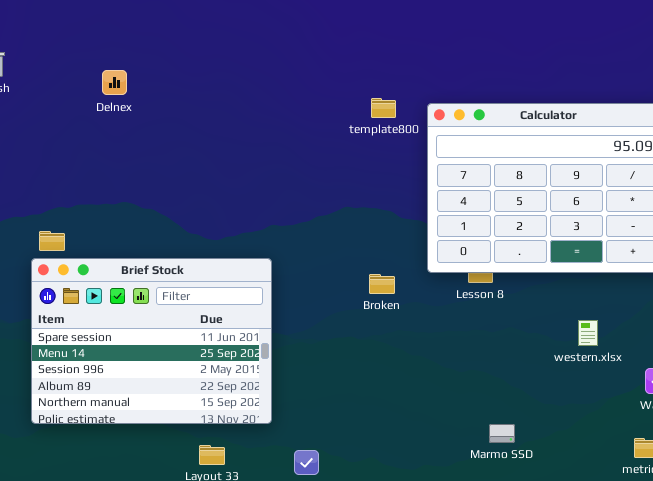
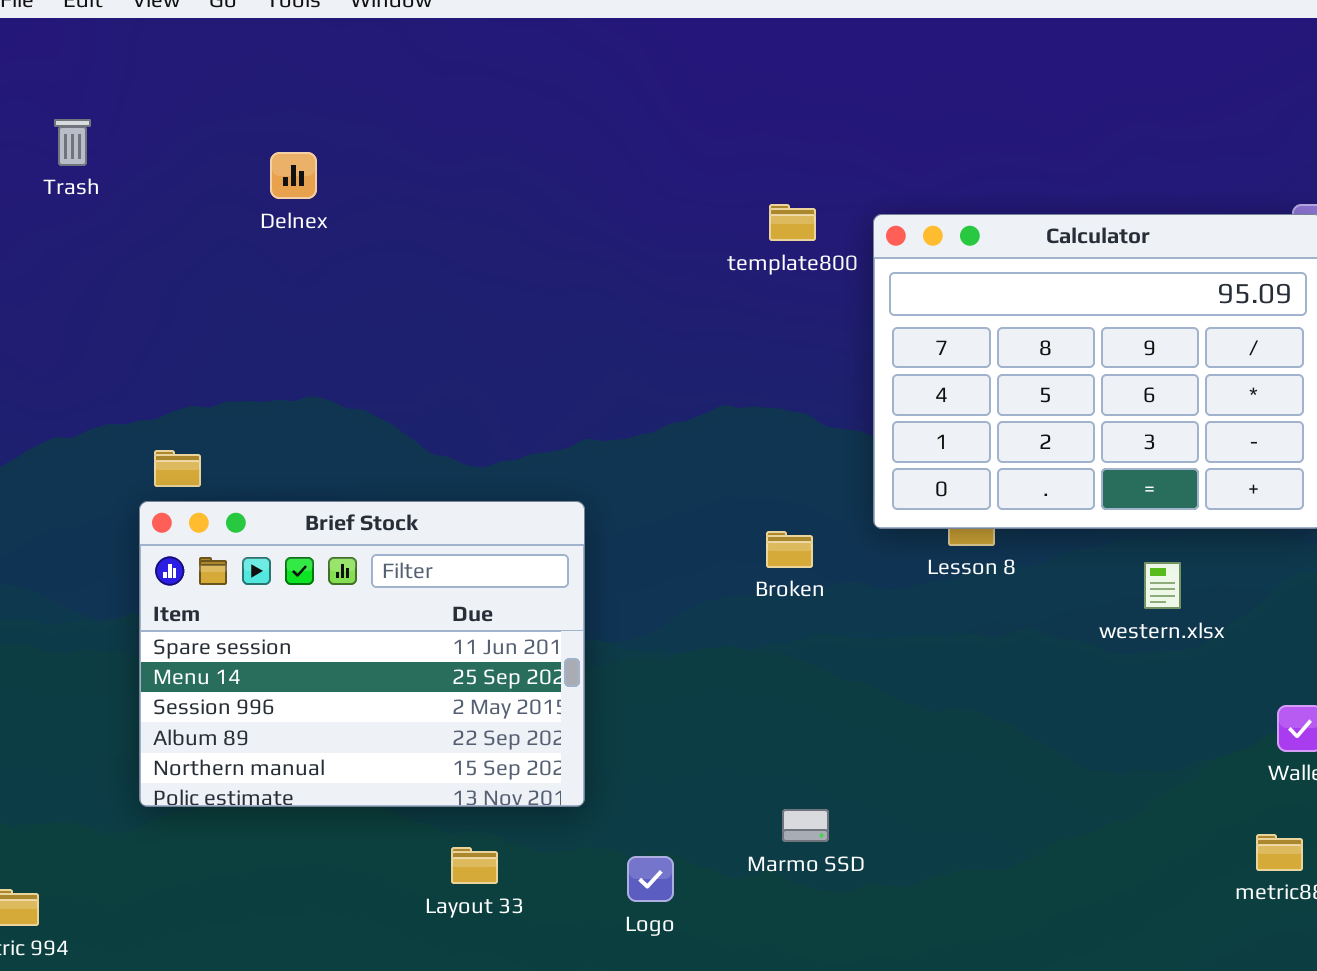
western.xlsx: [578,320,598,346] -> [1144,562,1181,609], moved
Marmo SSD: [489,424,515,443] -> [782,809,829,842], moved

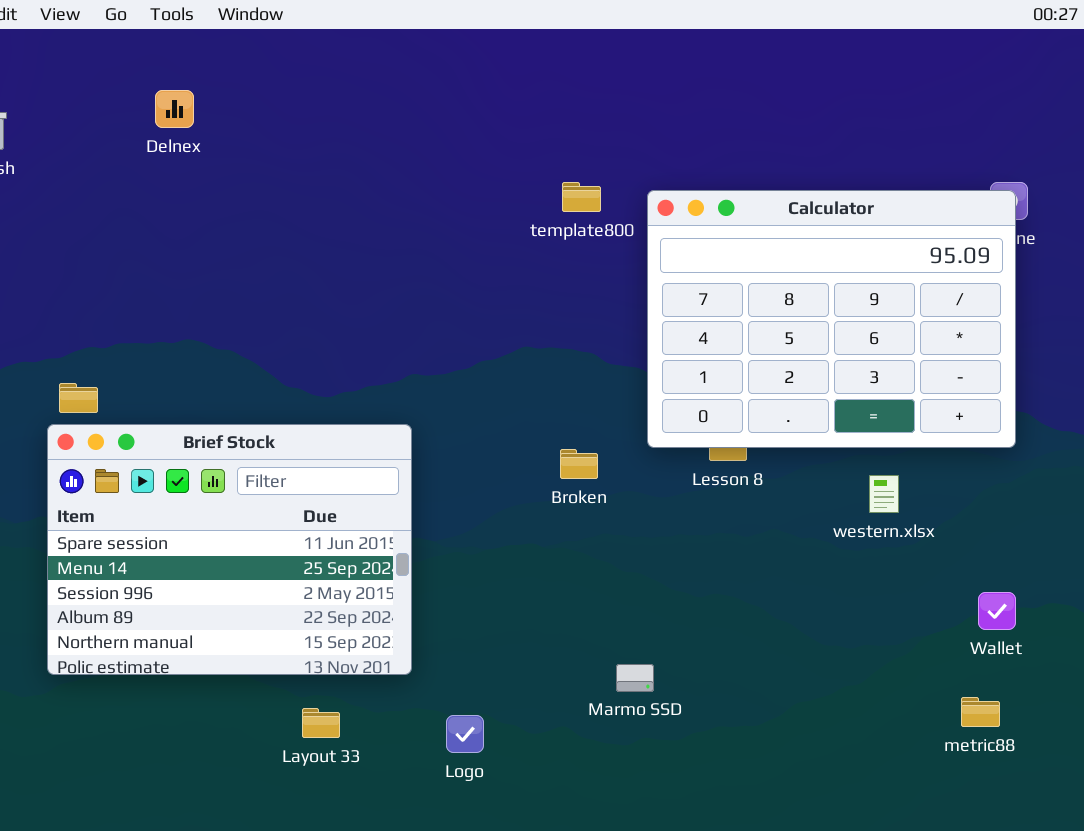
Delnex: [270,152,317,199] -> [155,90,194,128], moved
Marmo SSD: [782,809,829,842] -> [616,664,654,692], moved

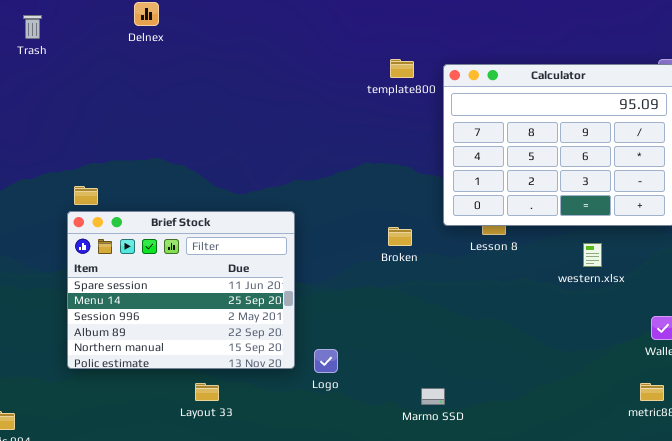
Marmo SSD: [616,664,654,692] -> [421,388,445,405], moved
Layout 33: [302,708,340,738] -> [195,383,219,401], moved
Logo: [446,715,484,753] -> [314,349,338,373], moved

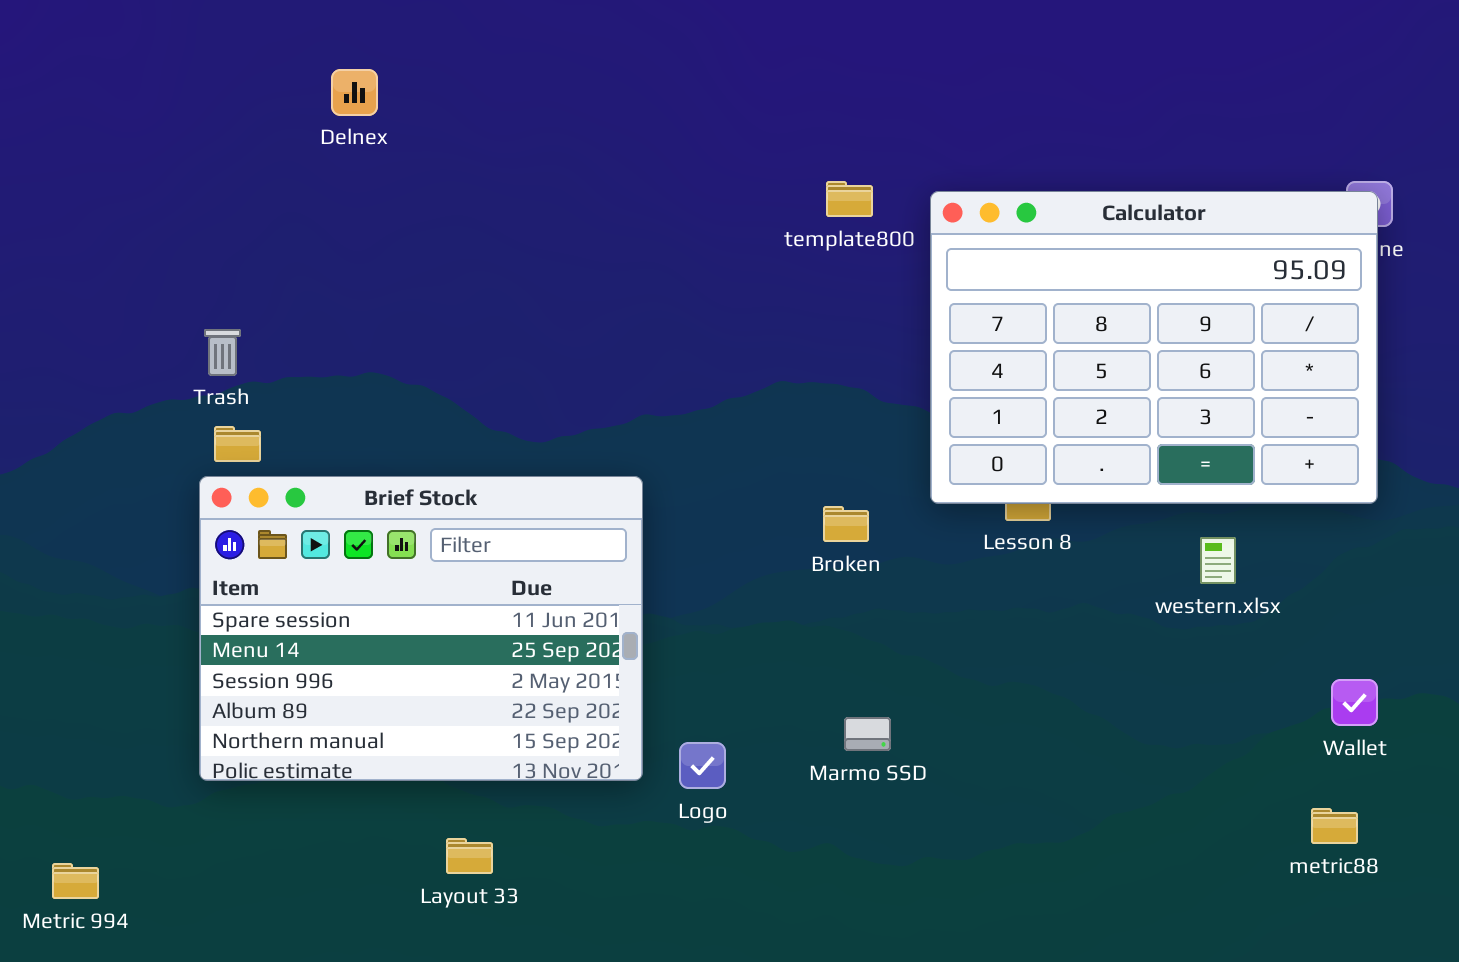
Trash: [23,15,42,39] -> [204,329,241,376], moved
Layout 33: [195,383,219,401] -> [446,838,493,874], moved
Marmo SSD: [421,388,445,405] -> [844,717,891,751], moved

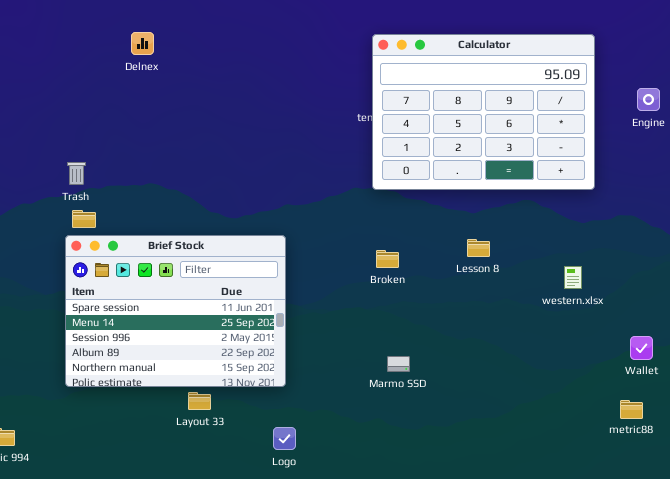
Calculator: [930,191,1378,504] -> [372,34,595,190], moved
Logo: [679,742,726,789] -> [273,427,296,450], moved
Layout 33: [446,838,493,874] -> [188,392,211,410], moved

